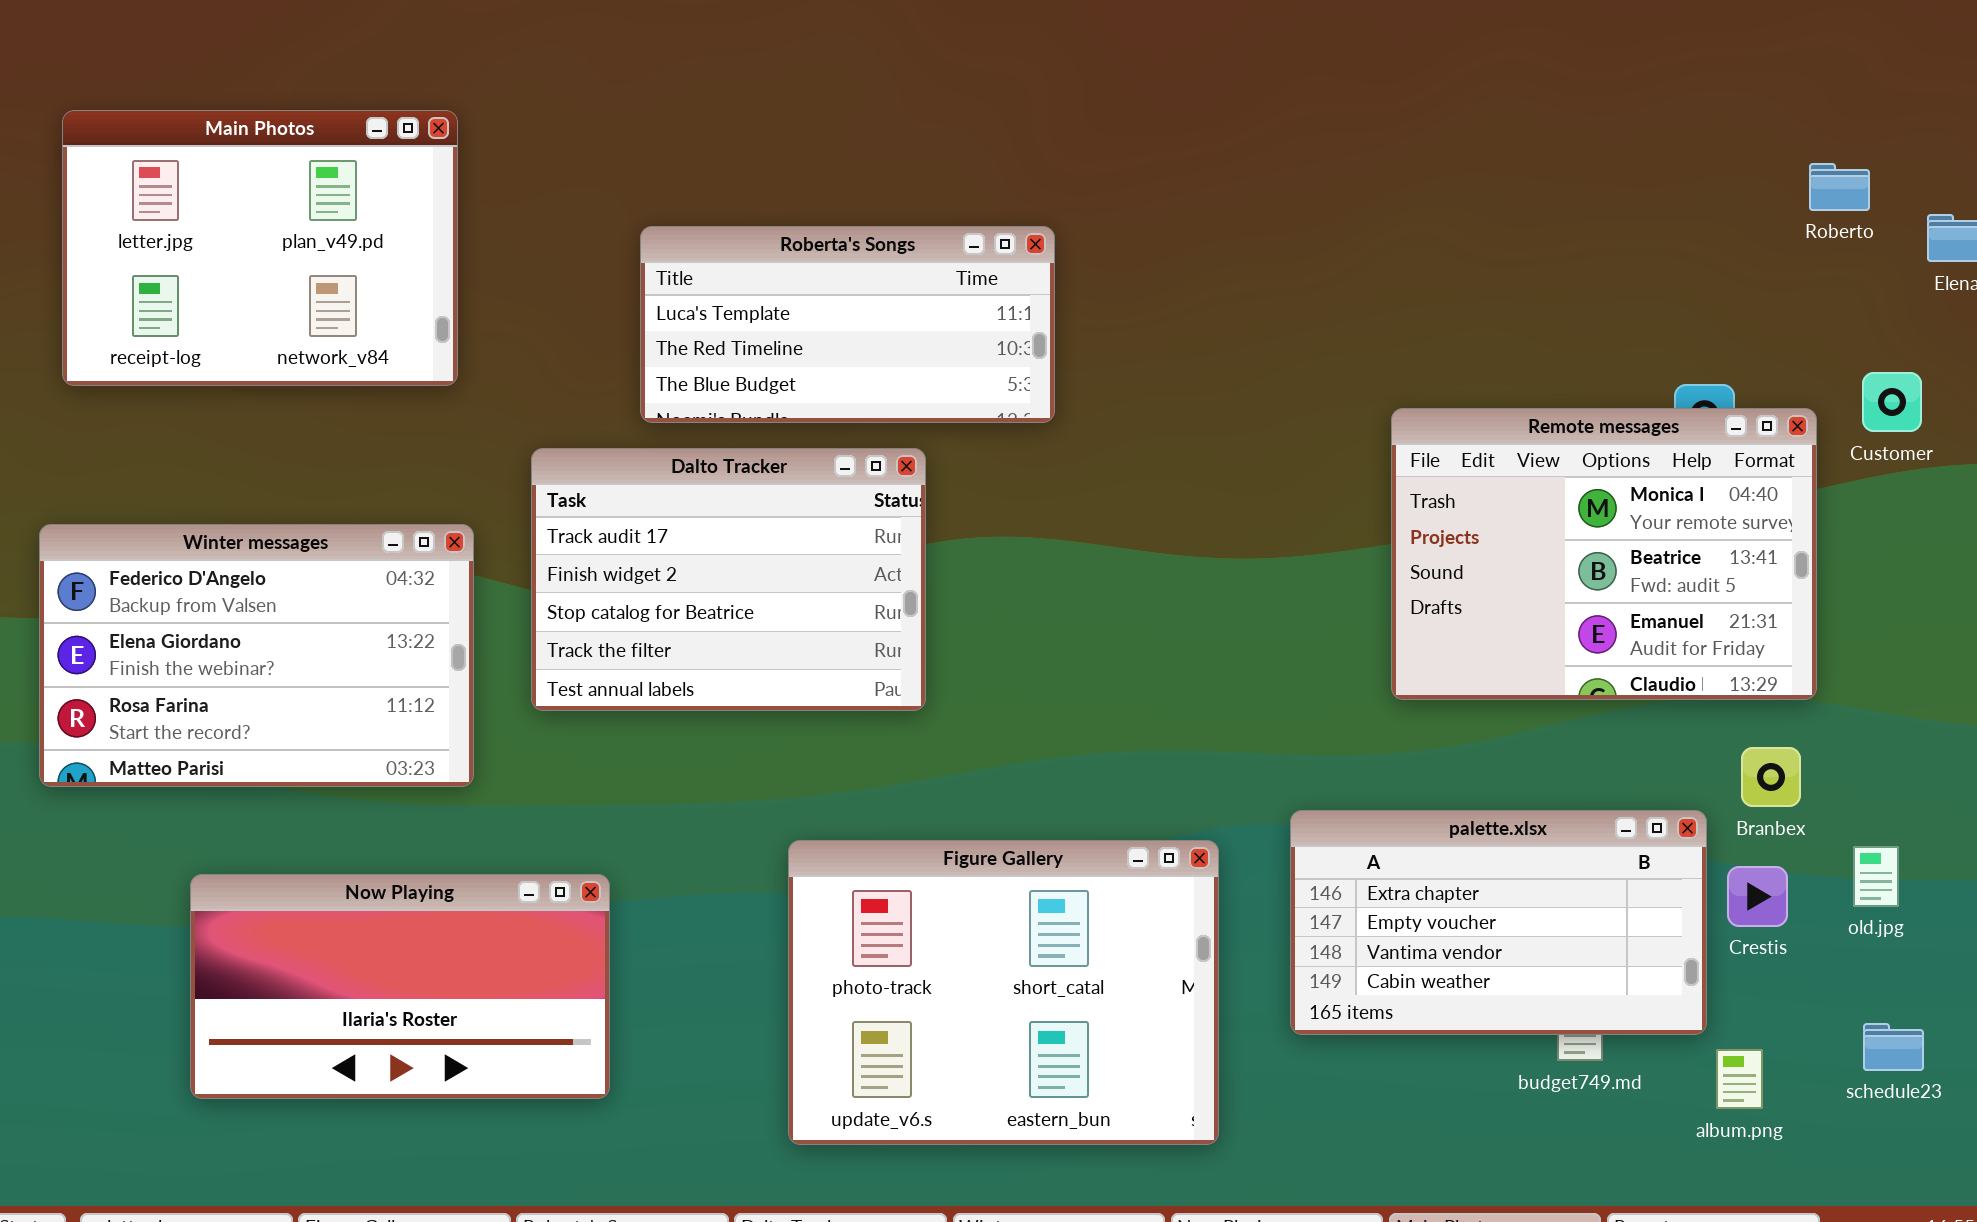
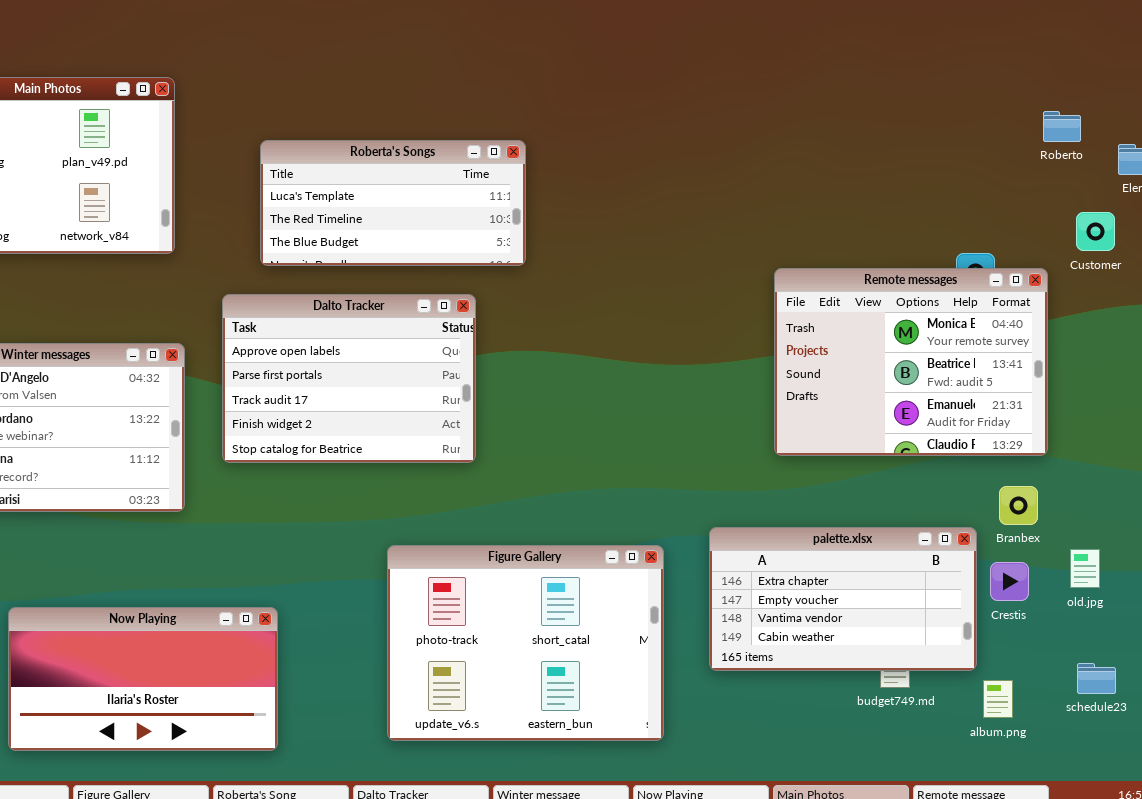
Roberta's Songs: [640,226,1055,423] -> [260,140,526,266], moved
Customer: [1862,372,1922,432] -> [1076,212,1115,251], moved
Dalto Tracker: [531,448,926,711] -> [222,294,476,463], scrolled up 2 rows
Now Playing: [190,874,610,1099] -> [8,607,278,751], moved

